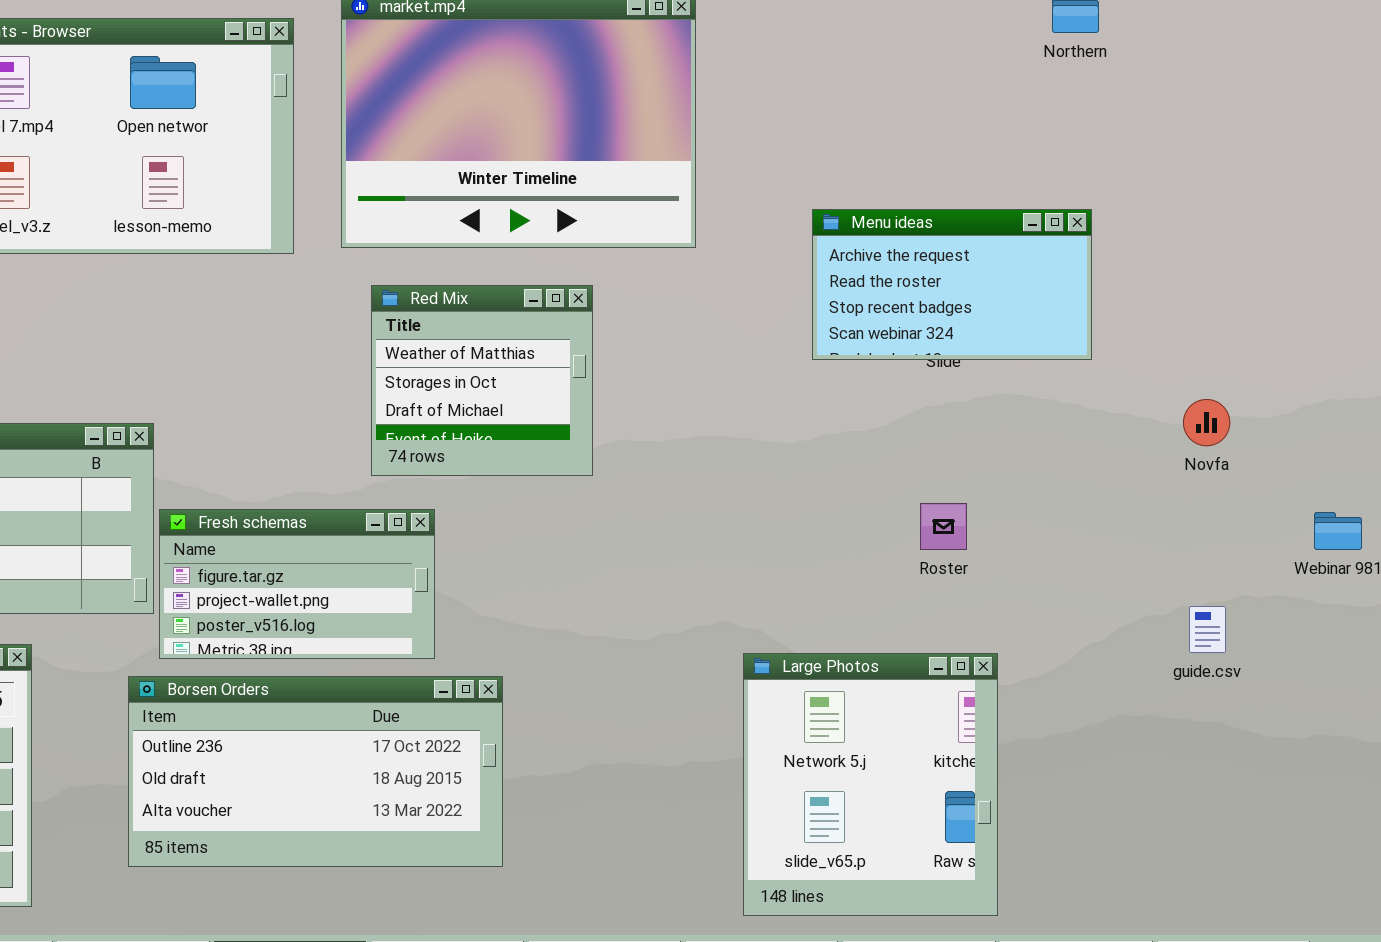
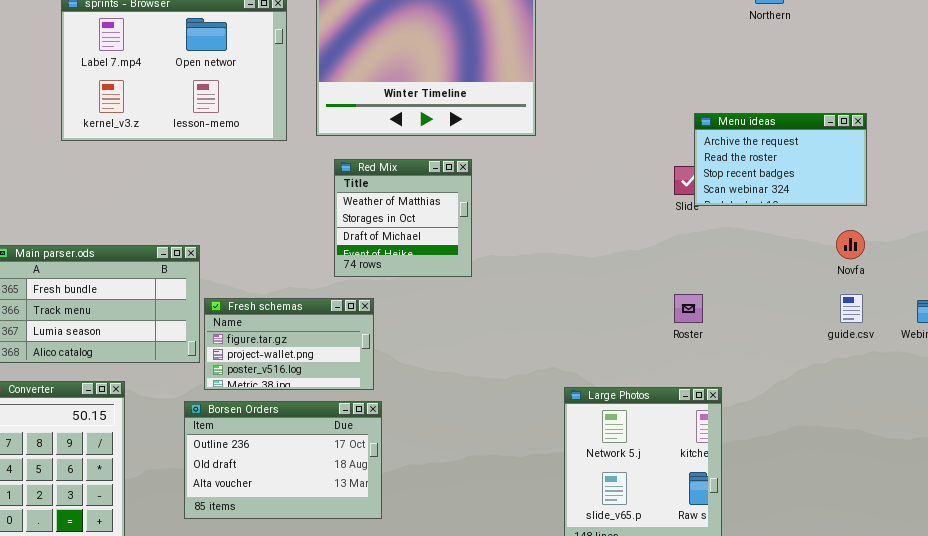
Menu ideas: [812,209,1092,360] -> [694,113,867,206], moved
guide.csv: [1189,606,1226,653] -> [840,294,863,323], moved
Borsen Orders: [128,676,503,867] -> [184,401,382,519], resized

